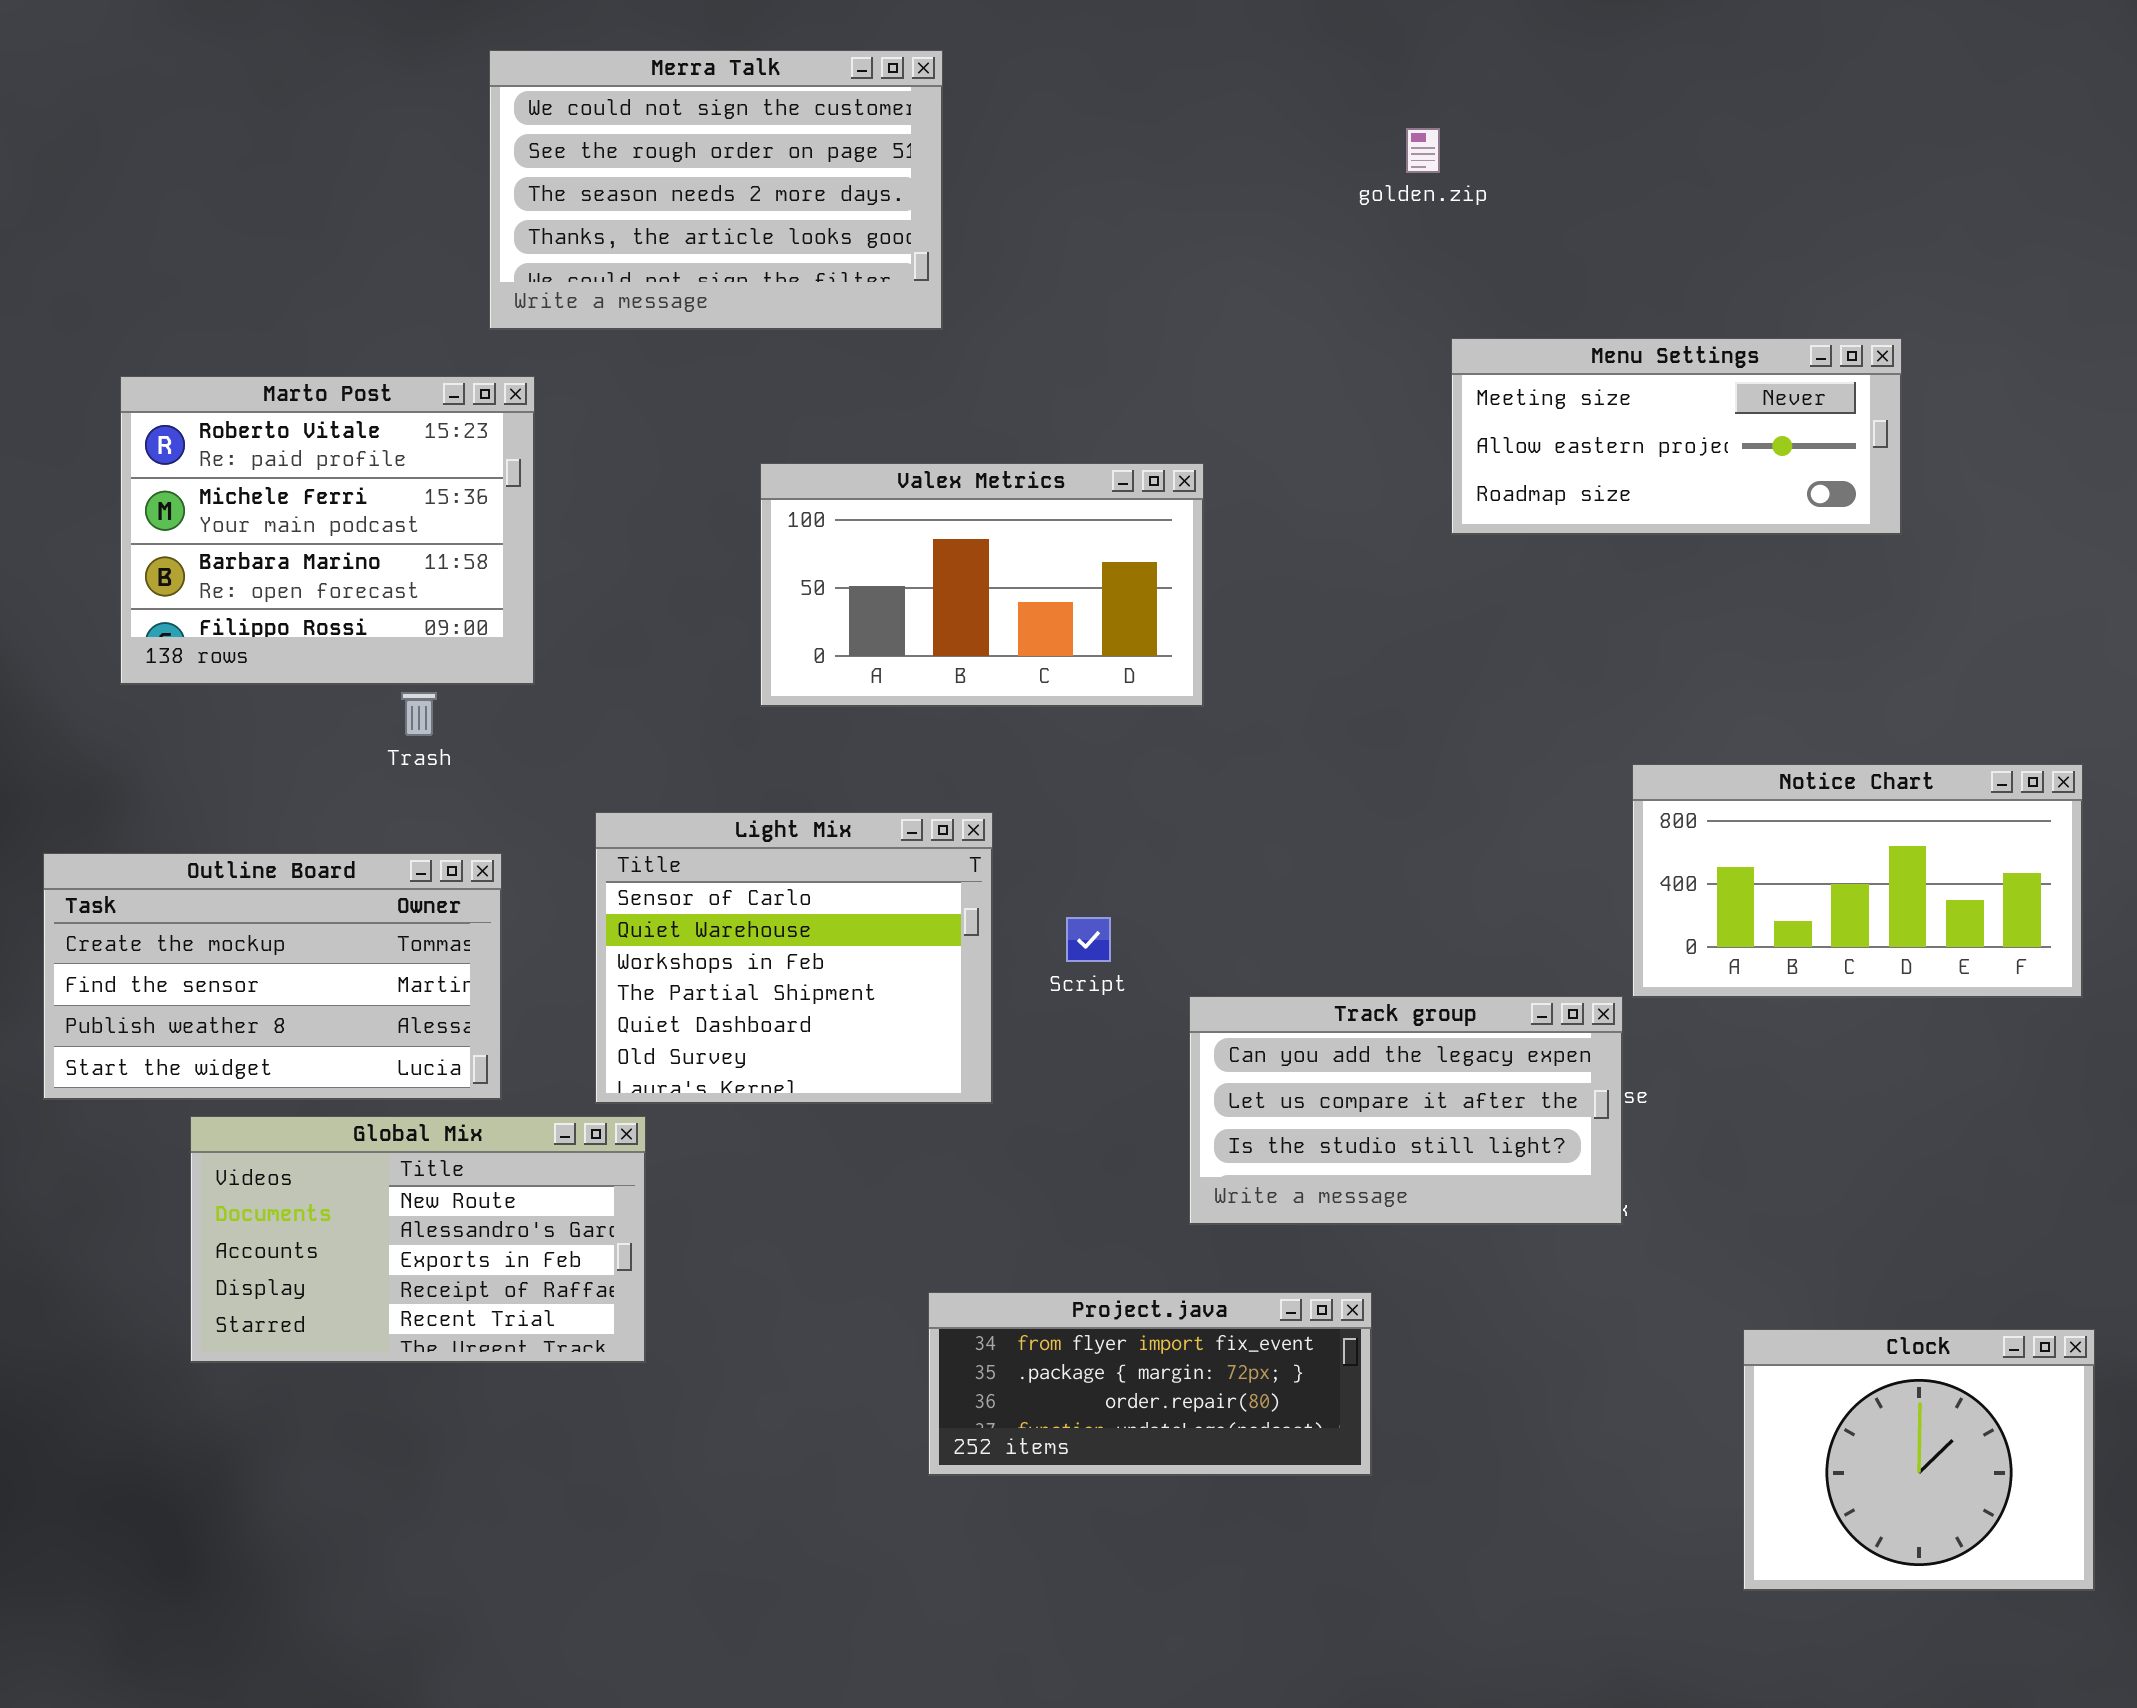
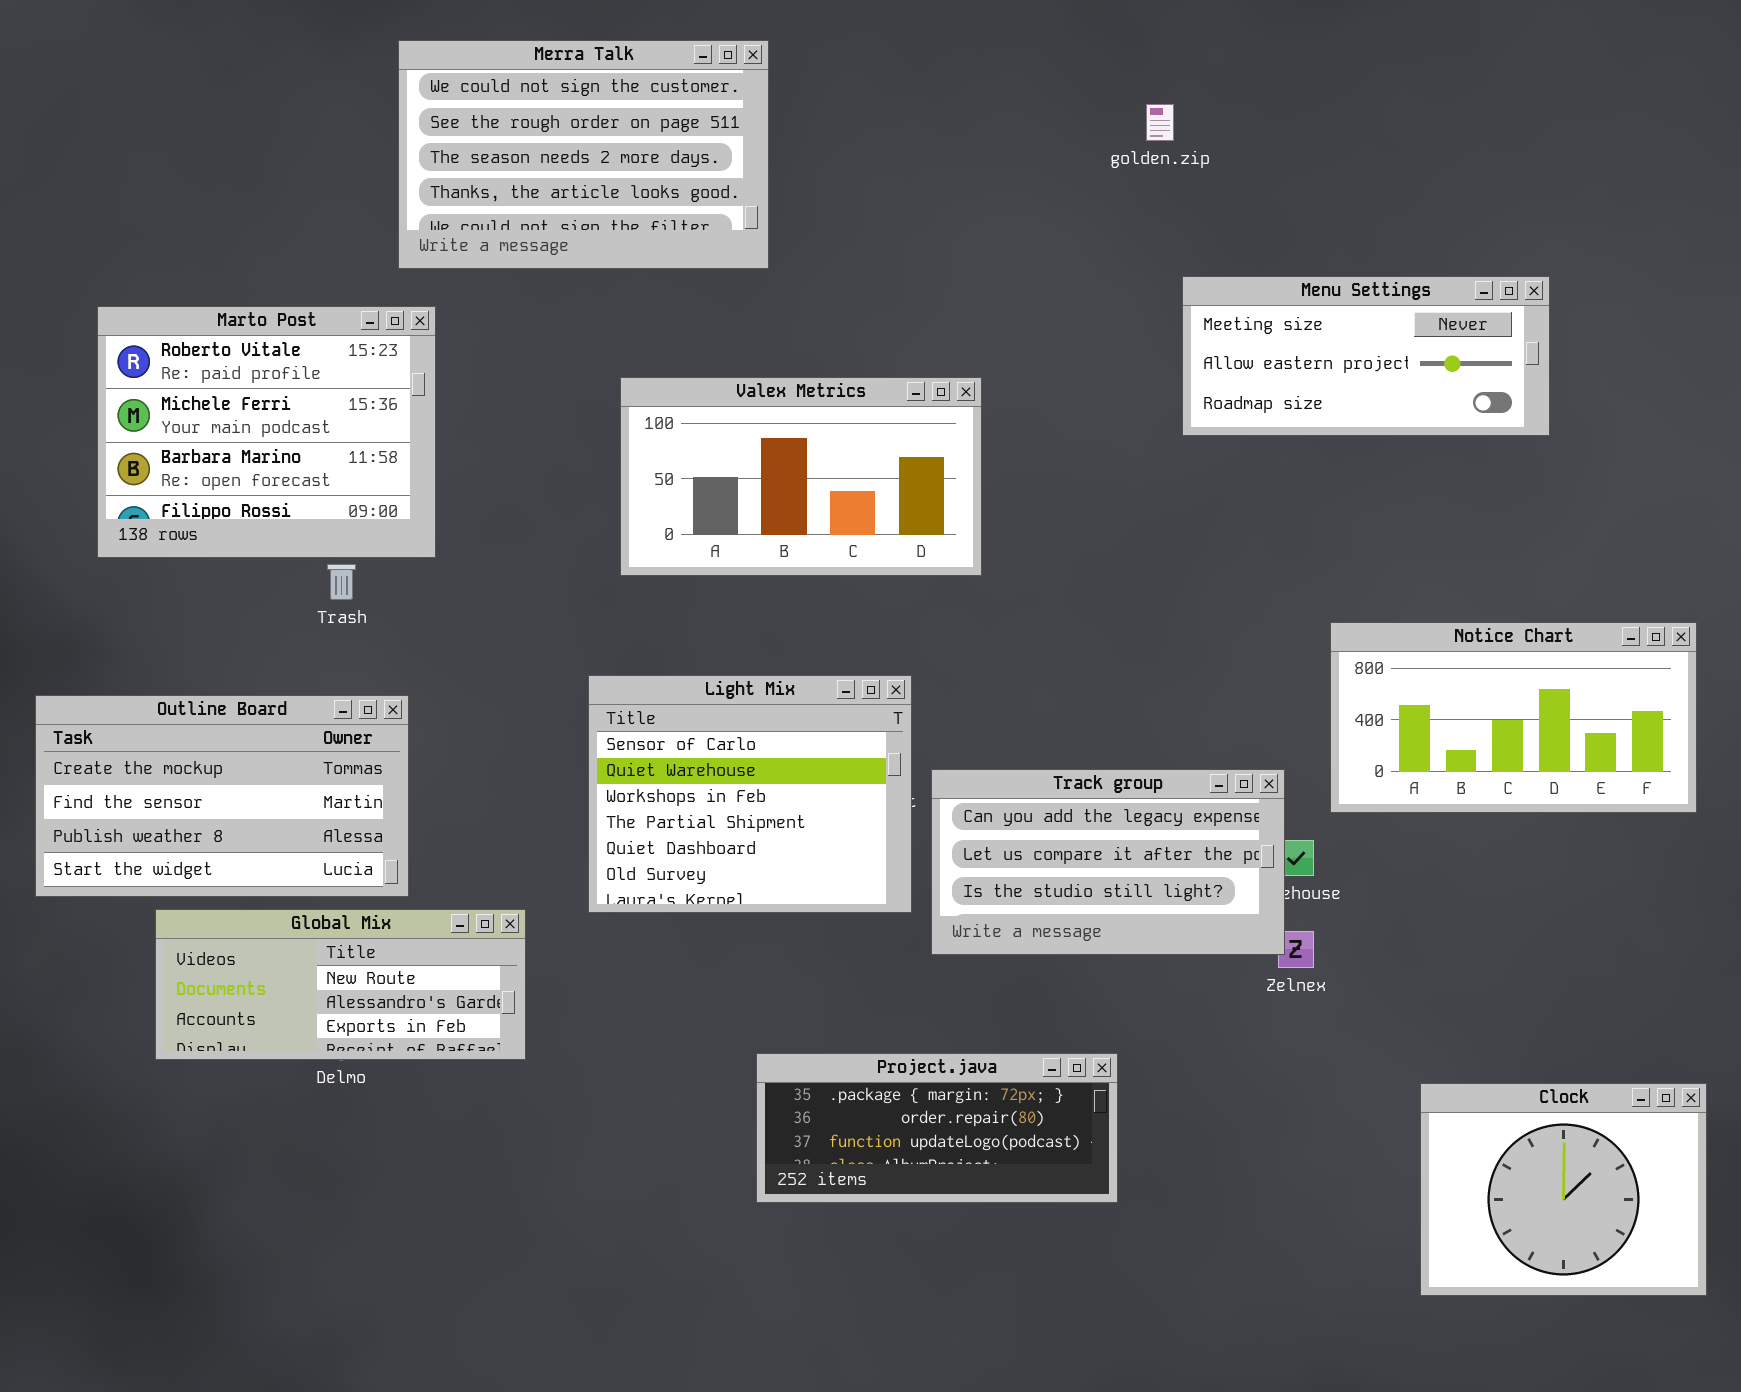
Light Mix: [595,812,993,1104] -> [588,675,912,913], moved
Track group: [1189,996,1623,1225] -> [931,769,1285,955], moved
Global Mix: [190,1116,646,1363] -> [155,909,526,1060], resized
Project.java: [928,1292,1372,1476] -> [756,1053,1118,1203], scrolled down 1 row

